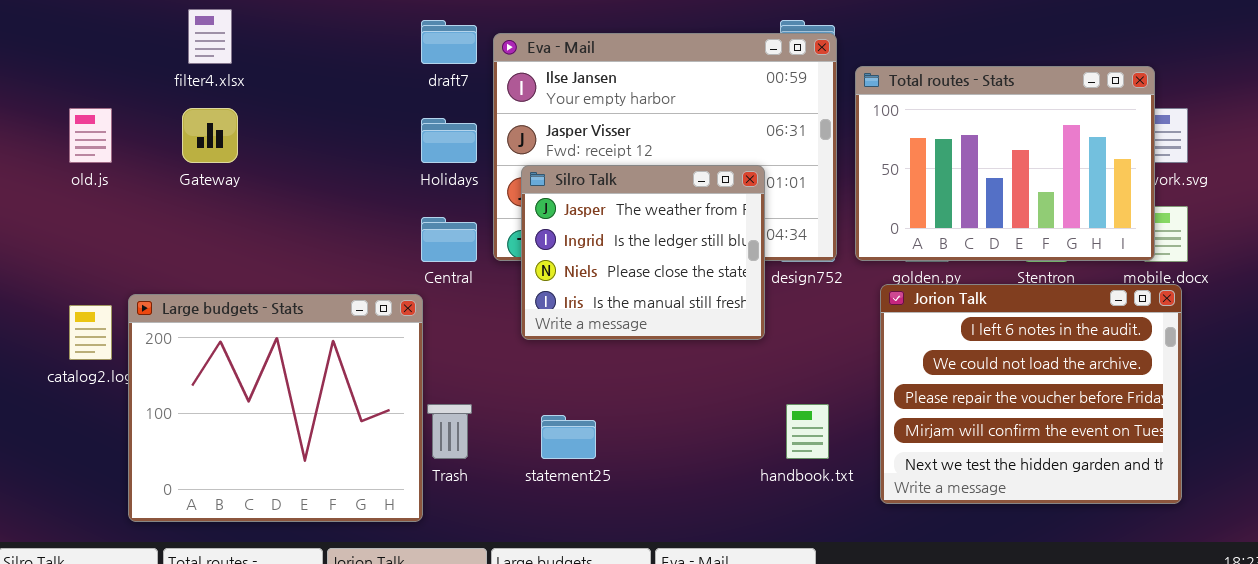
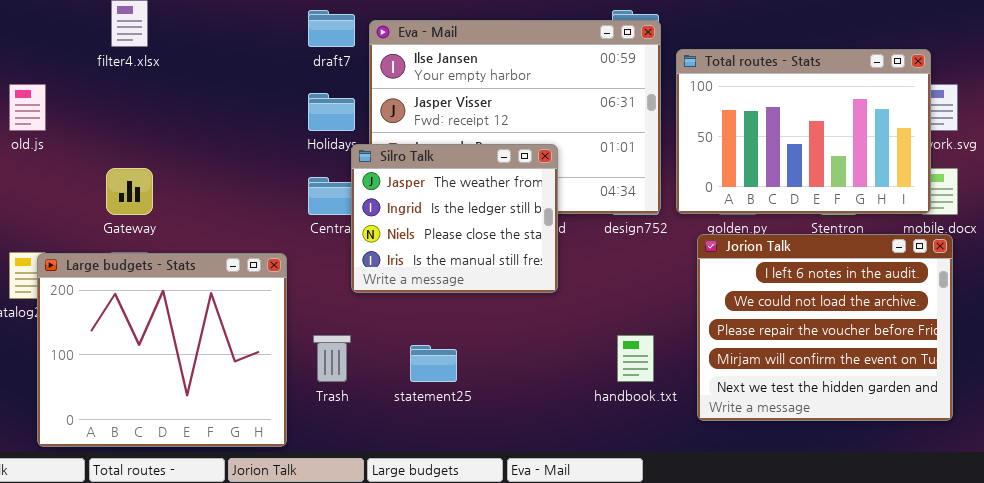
Gateway: [182,108,238,163] -> [106,168,153,215], moved
Silro Talk: [521,165,765,340] -> [351,144,558,293], moved
Large budgets - Stats: [128,294,423,522] -> [37,253,287,447], moved

